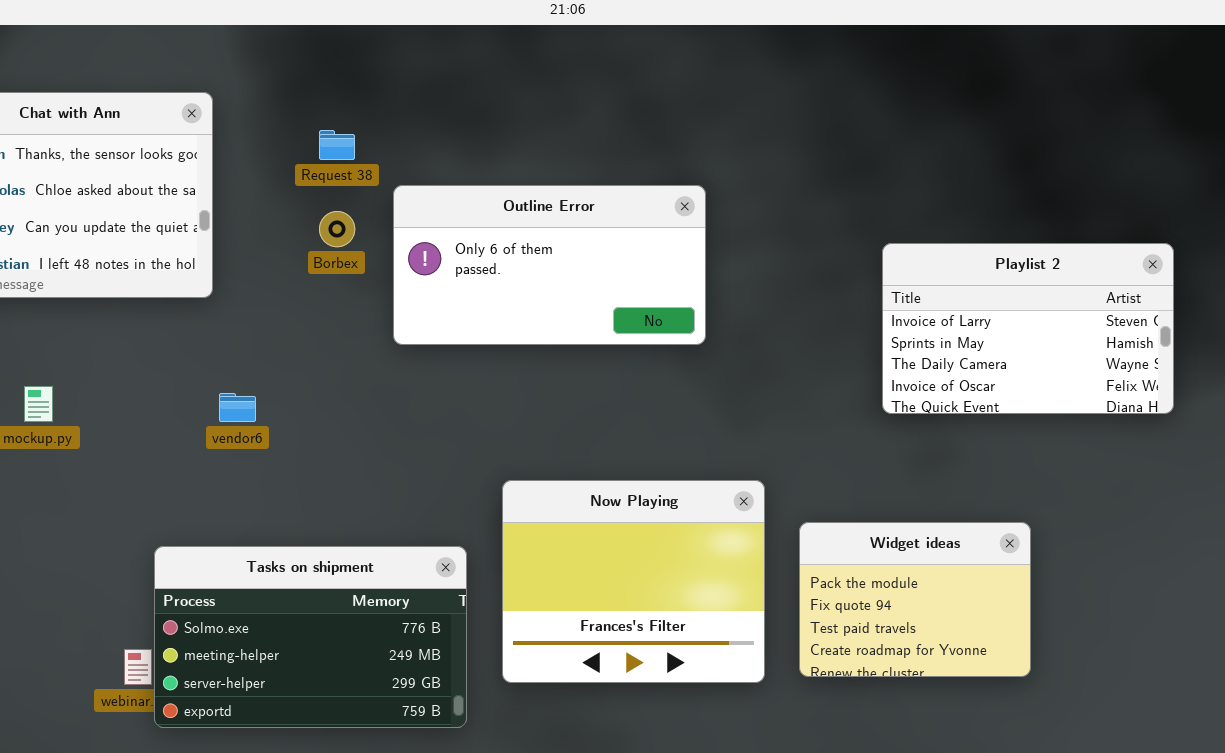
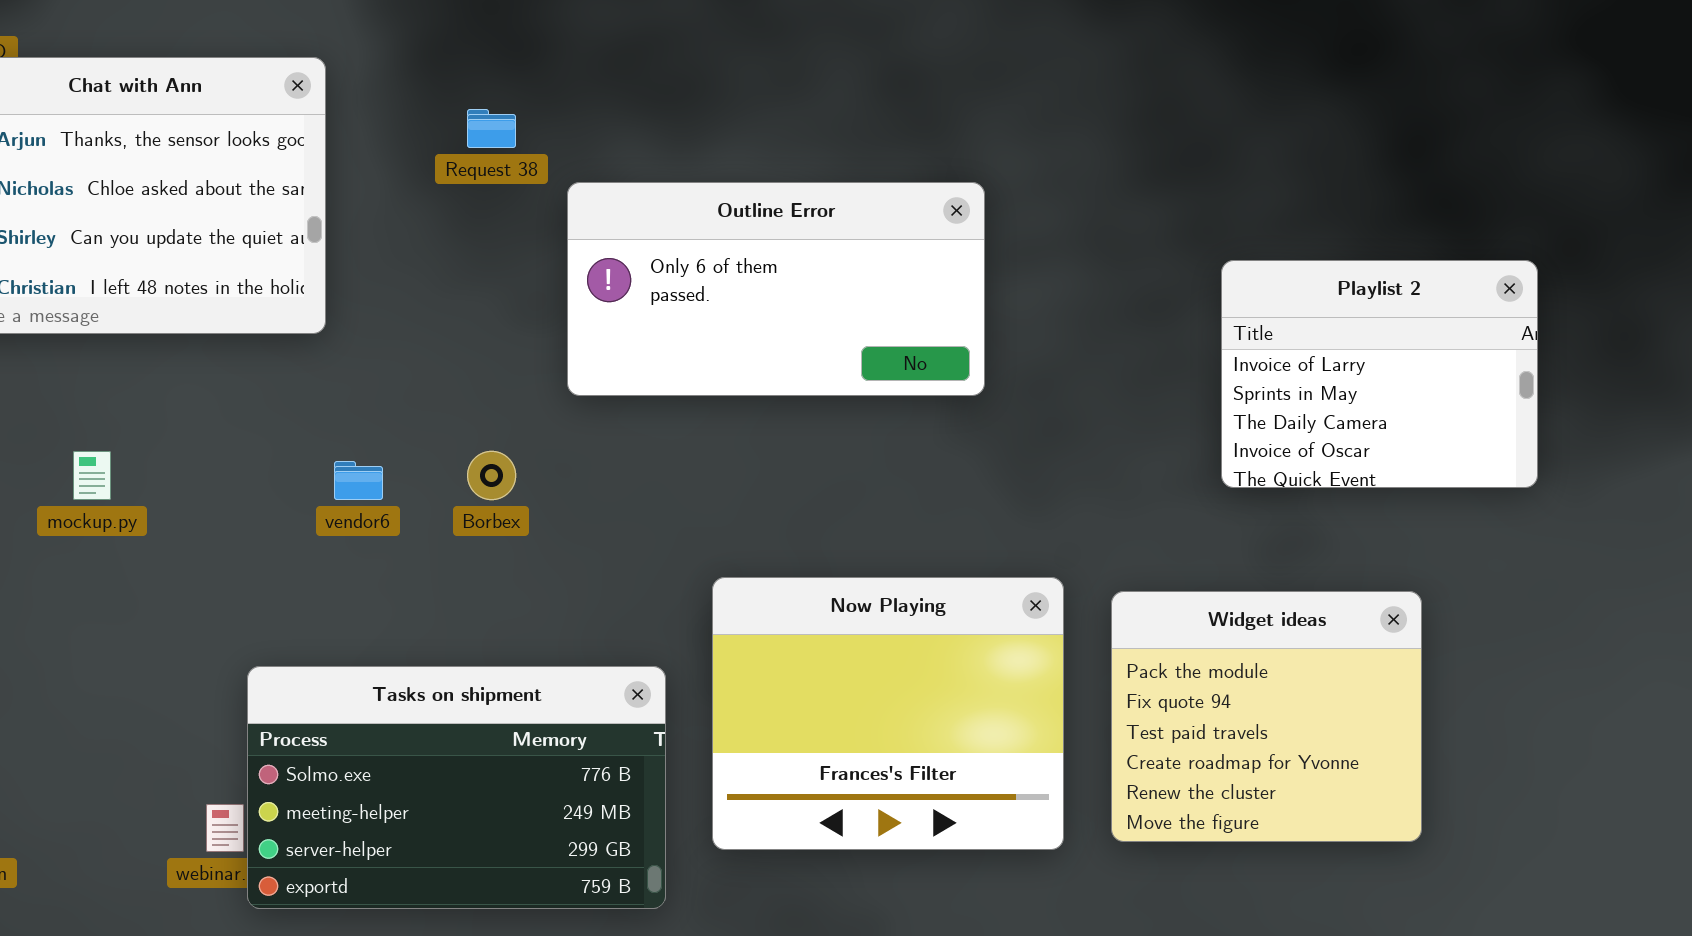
Borbex: [319,211,355,247] -> [467,451,516,500], moved
Playlist 2: [882,243,1174,414] -> [1221,260,1538,488], resized
Widget ideas: [799,522,1031,677] -> [1111,591,1422,842], resized

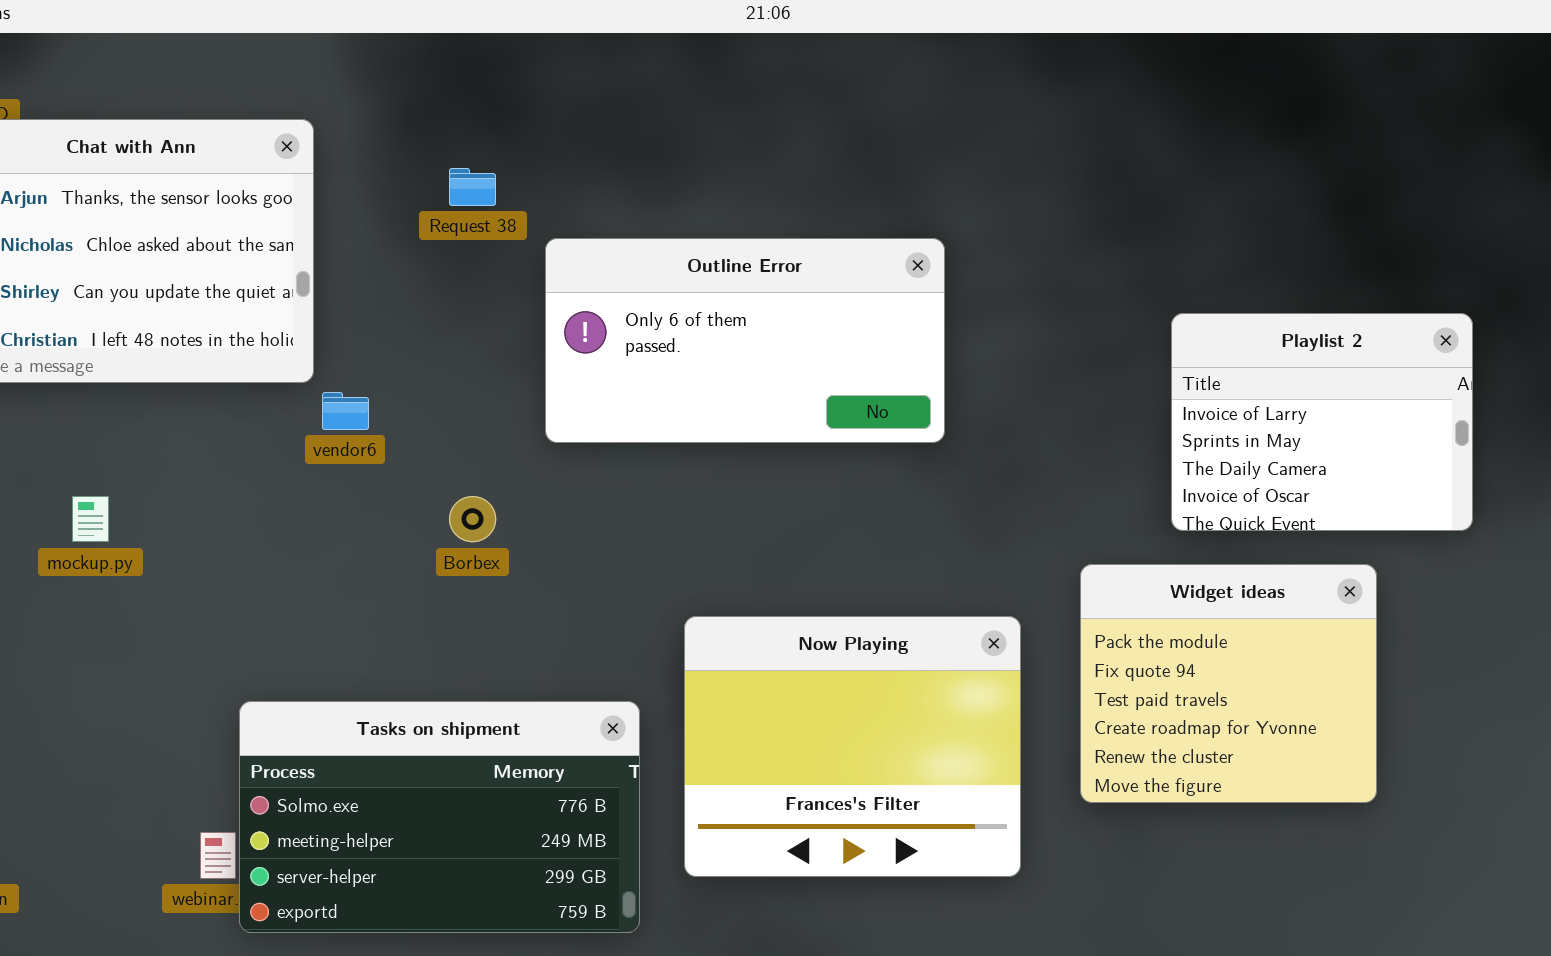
vendor6: [334,461,383,500] -> [322,392,369,430], moved
Widget ideas: [1111,591,1422,842] -> [1080,564,1377,803], moved

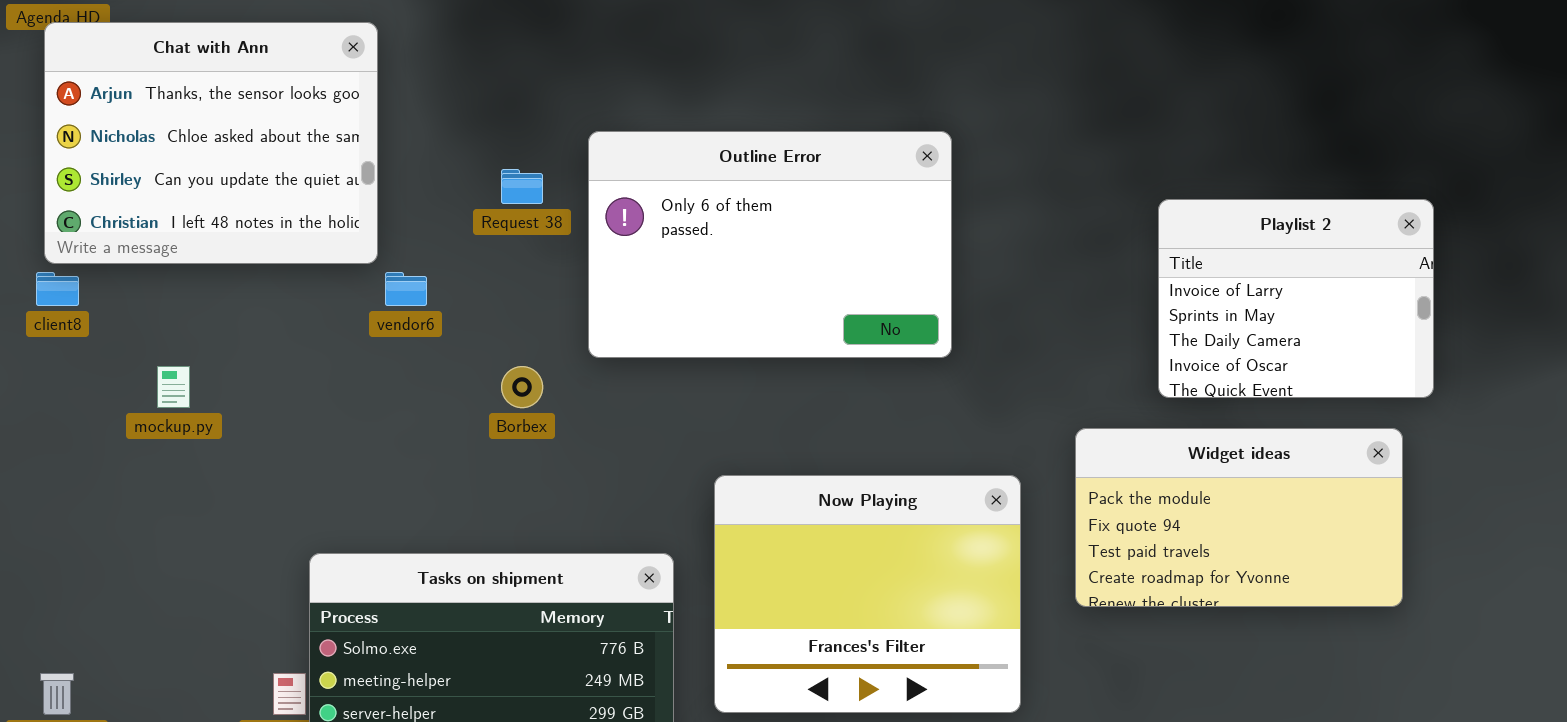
Request 38: [449,168,496,206] -> [501,169,543,204], moved
Outline Error: [545,238,945,443] -> [588,131,952,358], resized
Widget ideas: [1080,564,1377,803] -> [1075,428,1403,607], resized

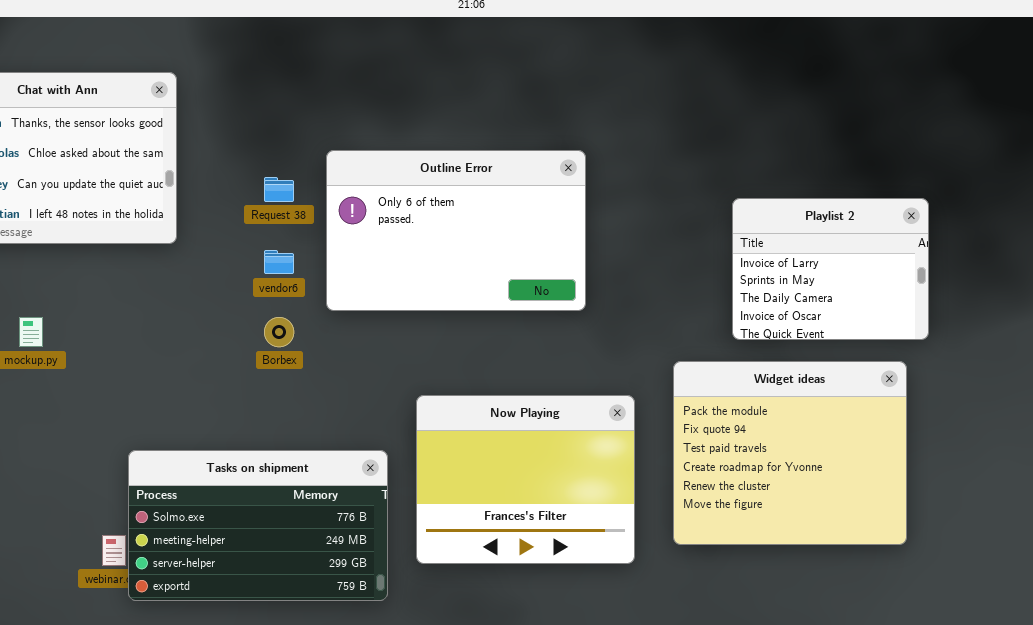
vendor6: [385,272,427,306] -> [264,250,294,274], moved
Widget ideas: [1075,428,1403,607] -> [673,361,907,545], resized

